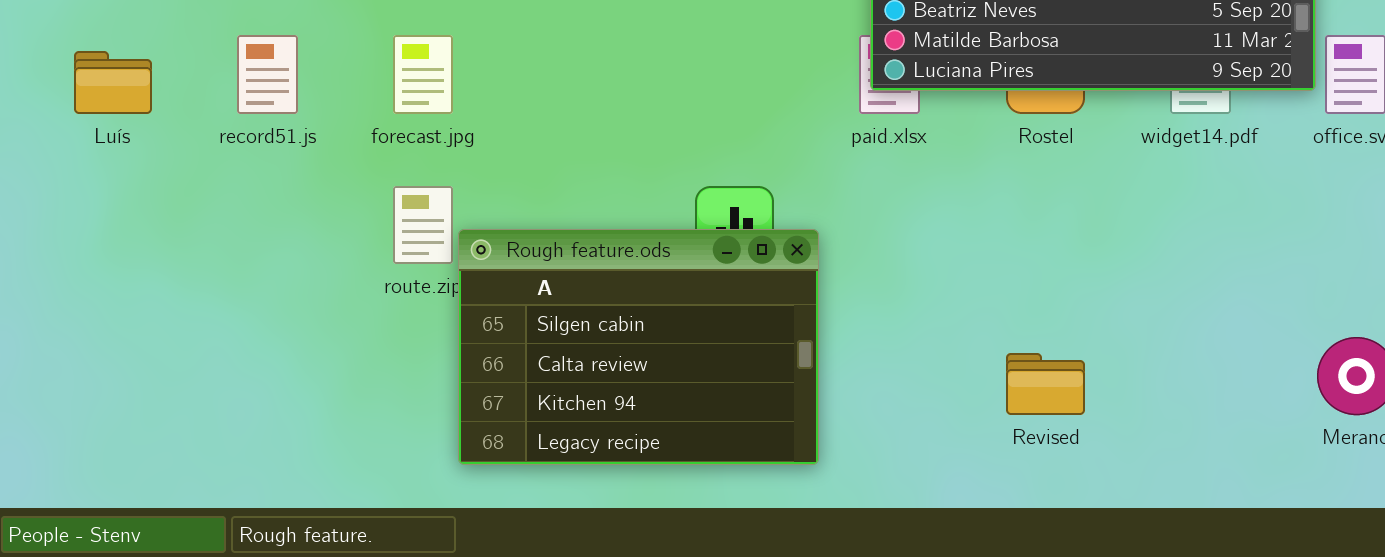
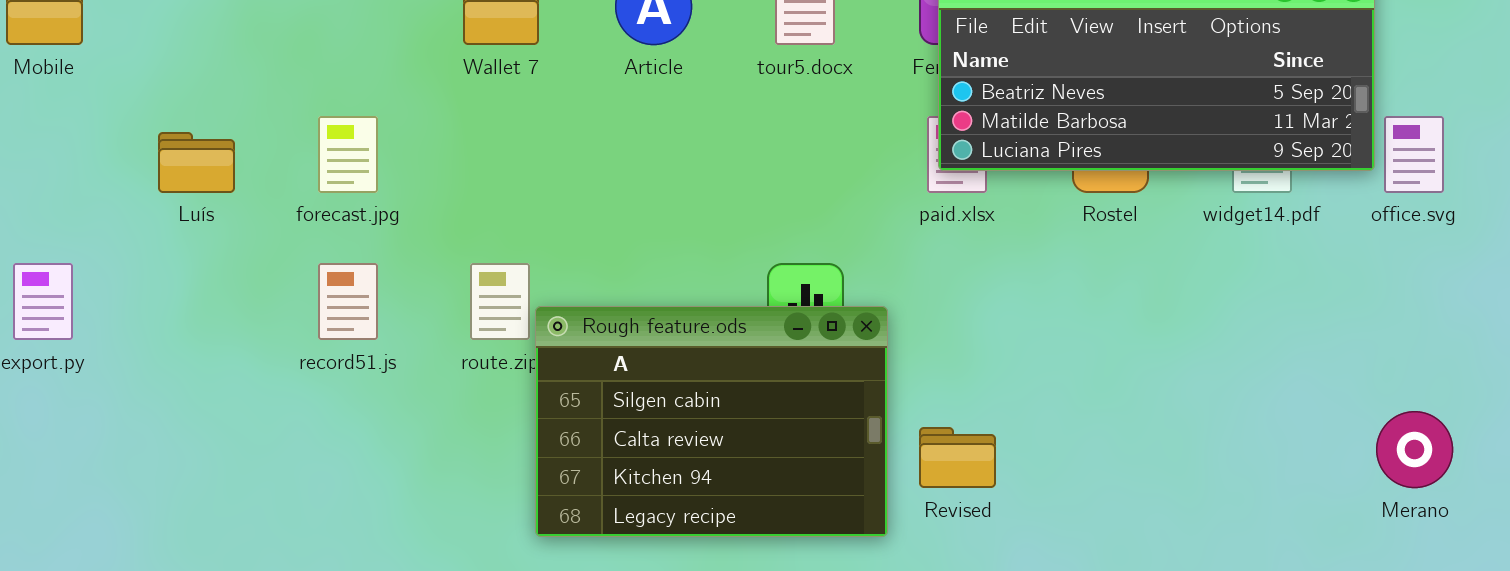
record51.js: [237,35,298,114] -> [318,263,378,340], moved
forecast.jpg: [393,35,453,114] -> [318,116,378,193], moved
Revised: [1006,353,1085,415] -> [919,427,996,488], moved

